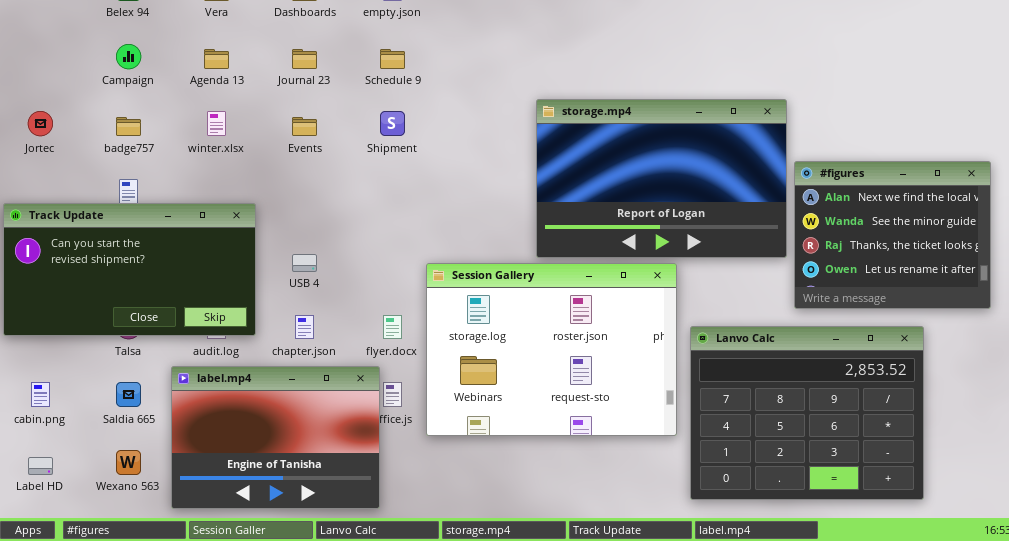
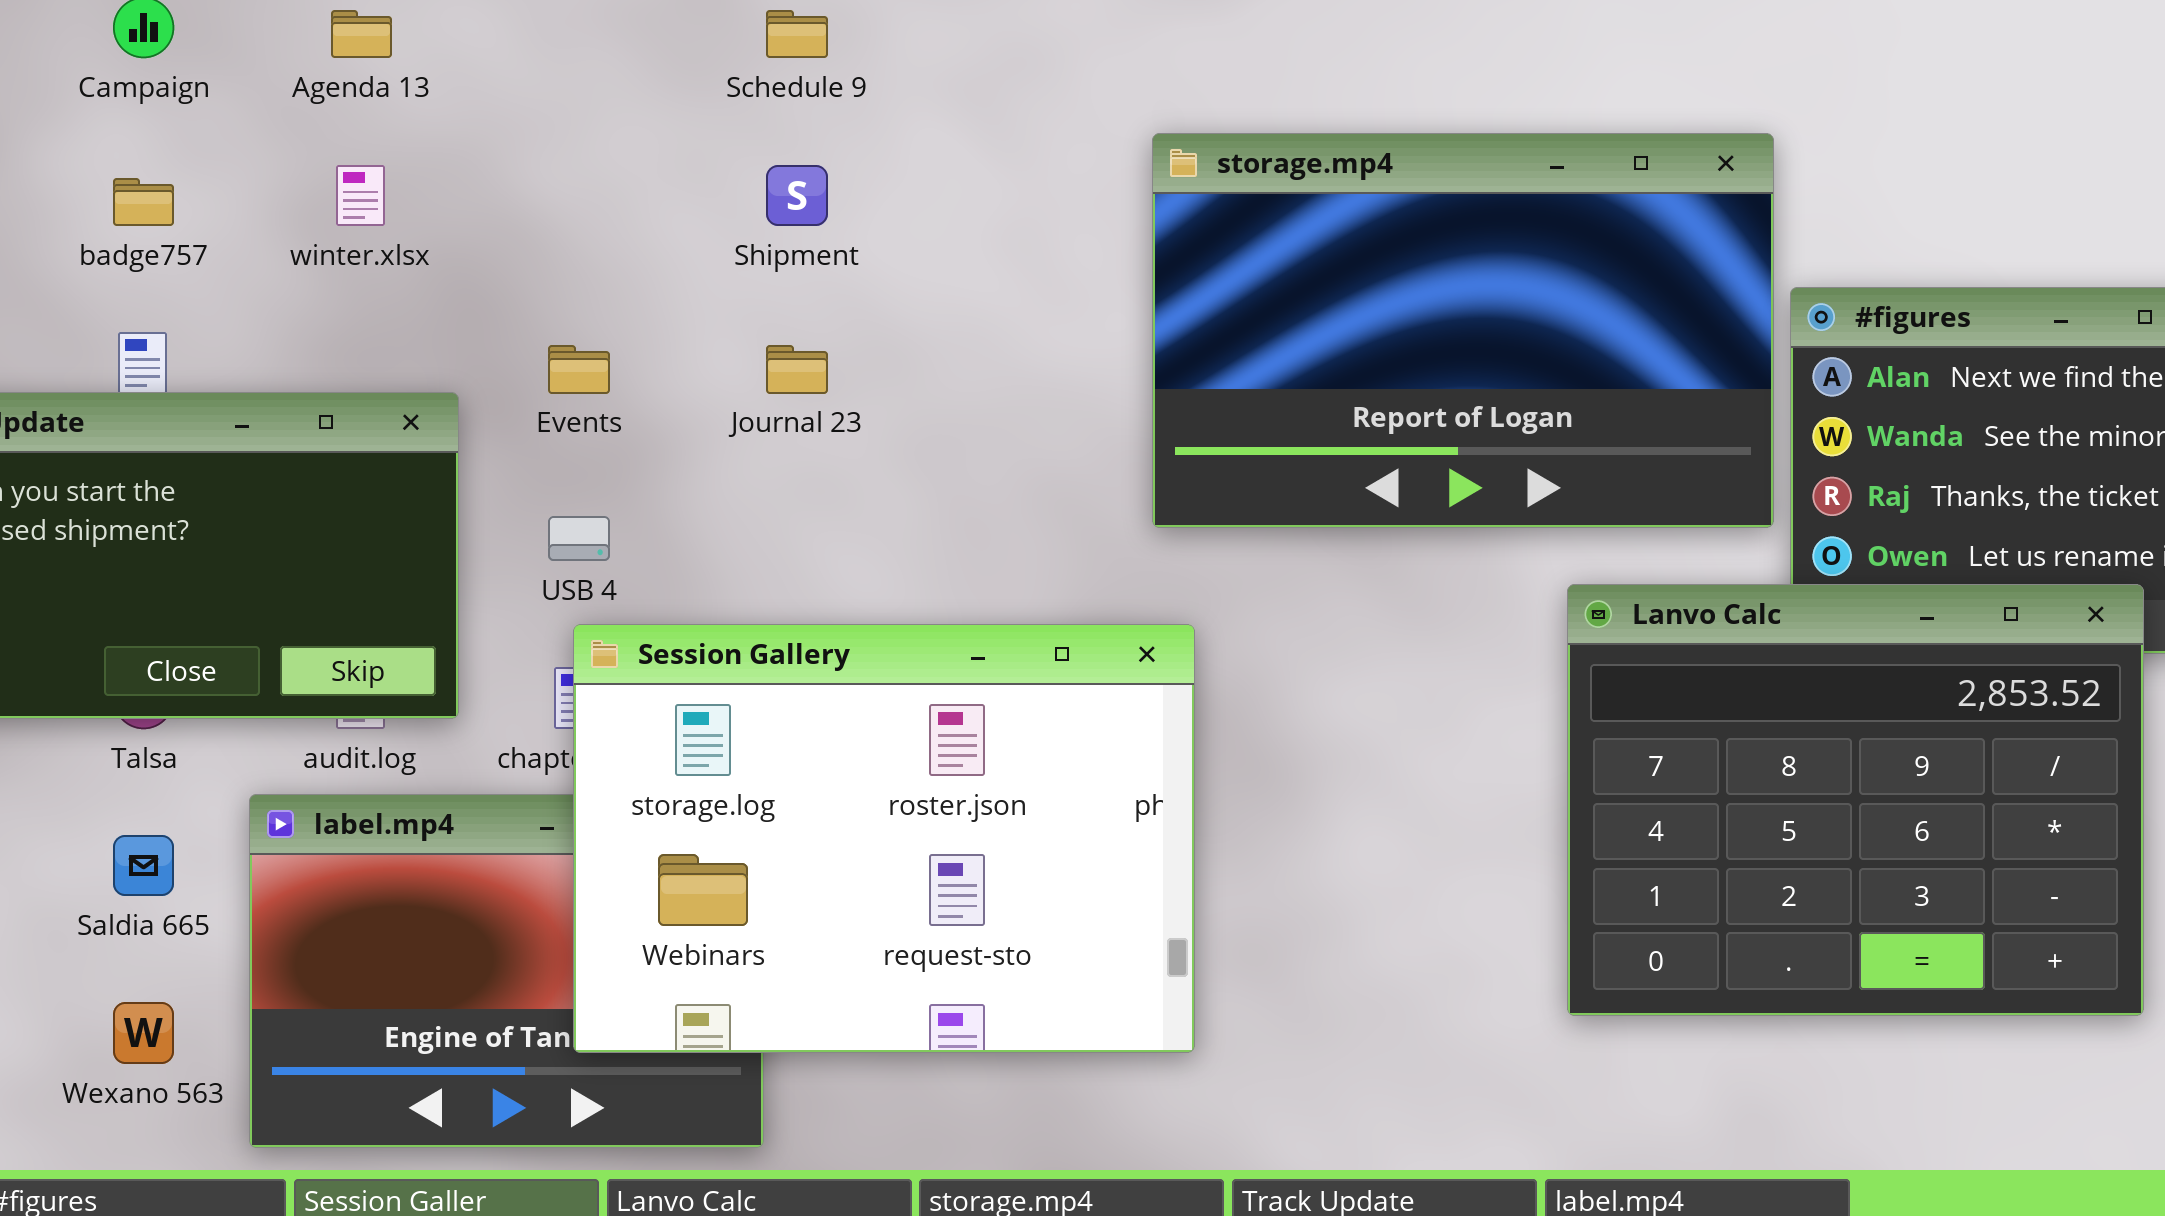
Journal 23: [292,49,317,69] -> [766,345,828,394], moved
Events: [292,117,317,136] -> [548,345,610,394], moved
Session Gallery: [426,263,677,436] -> [573,624,1195,1053], moved
Lanvo Calc: [690,326,924,500] -> [1567,584,2144,1016], moved

